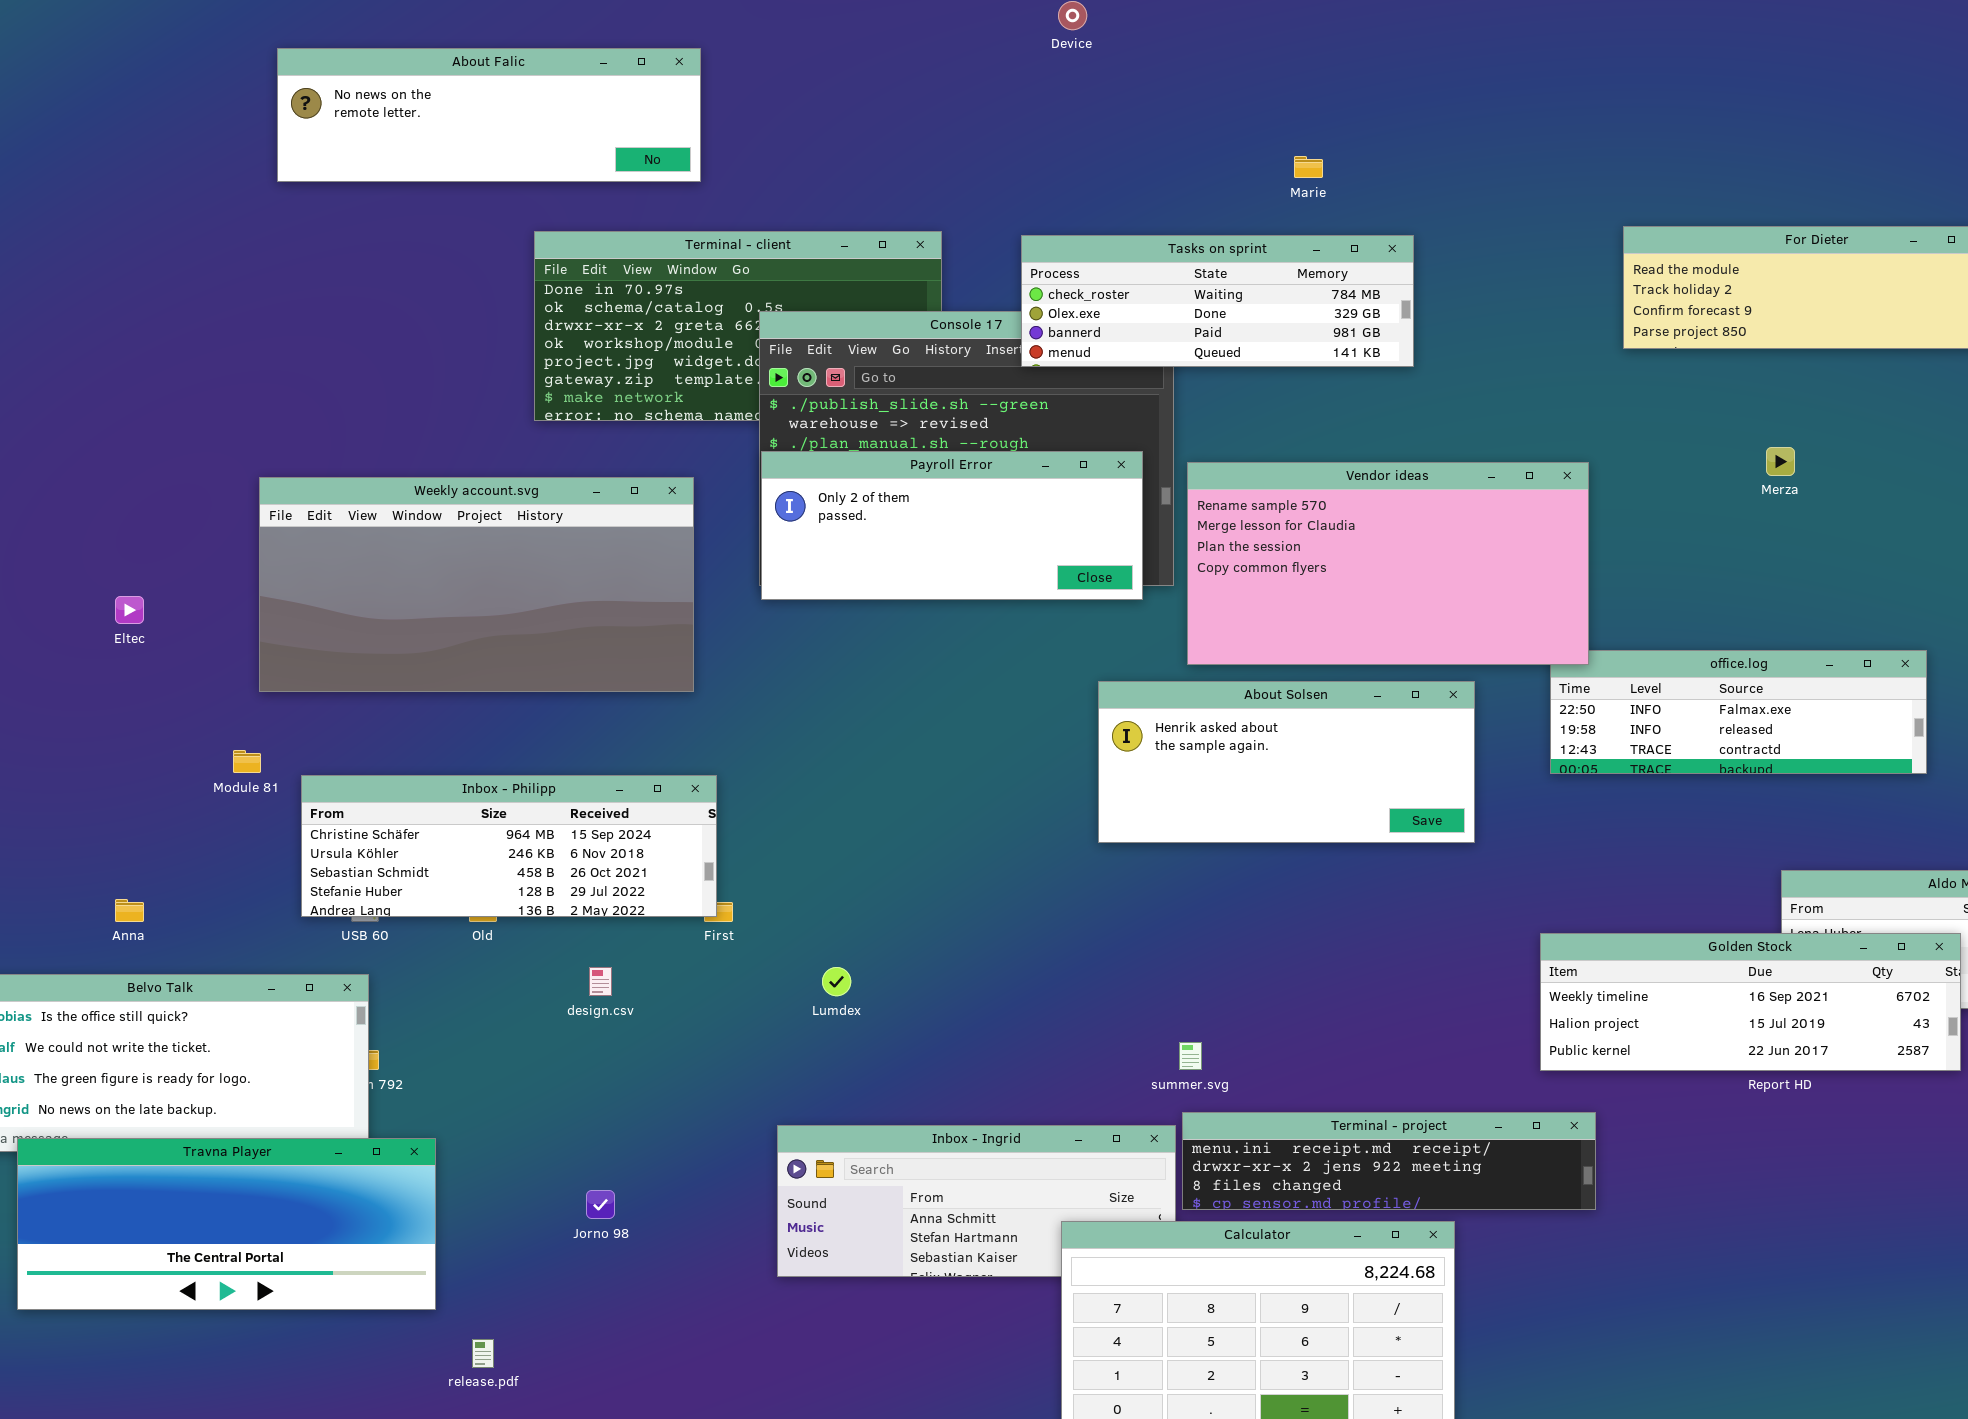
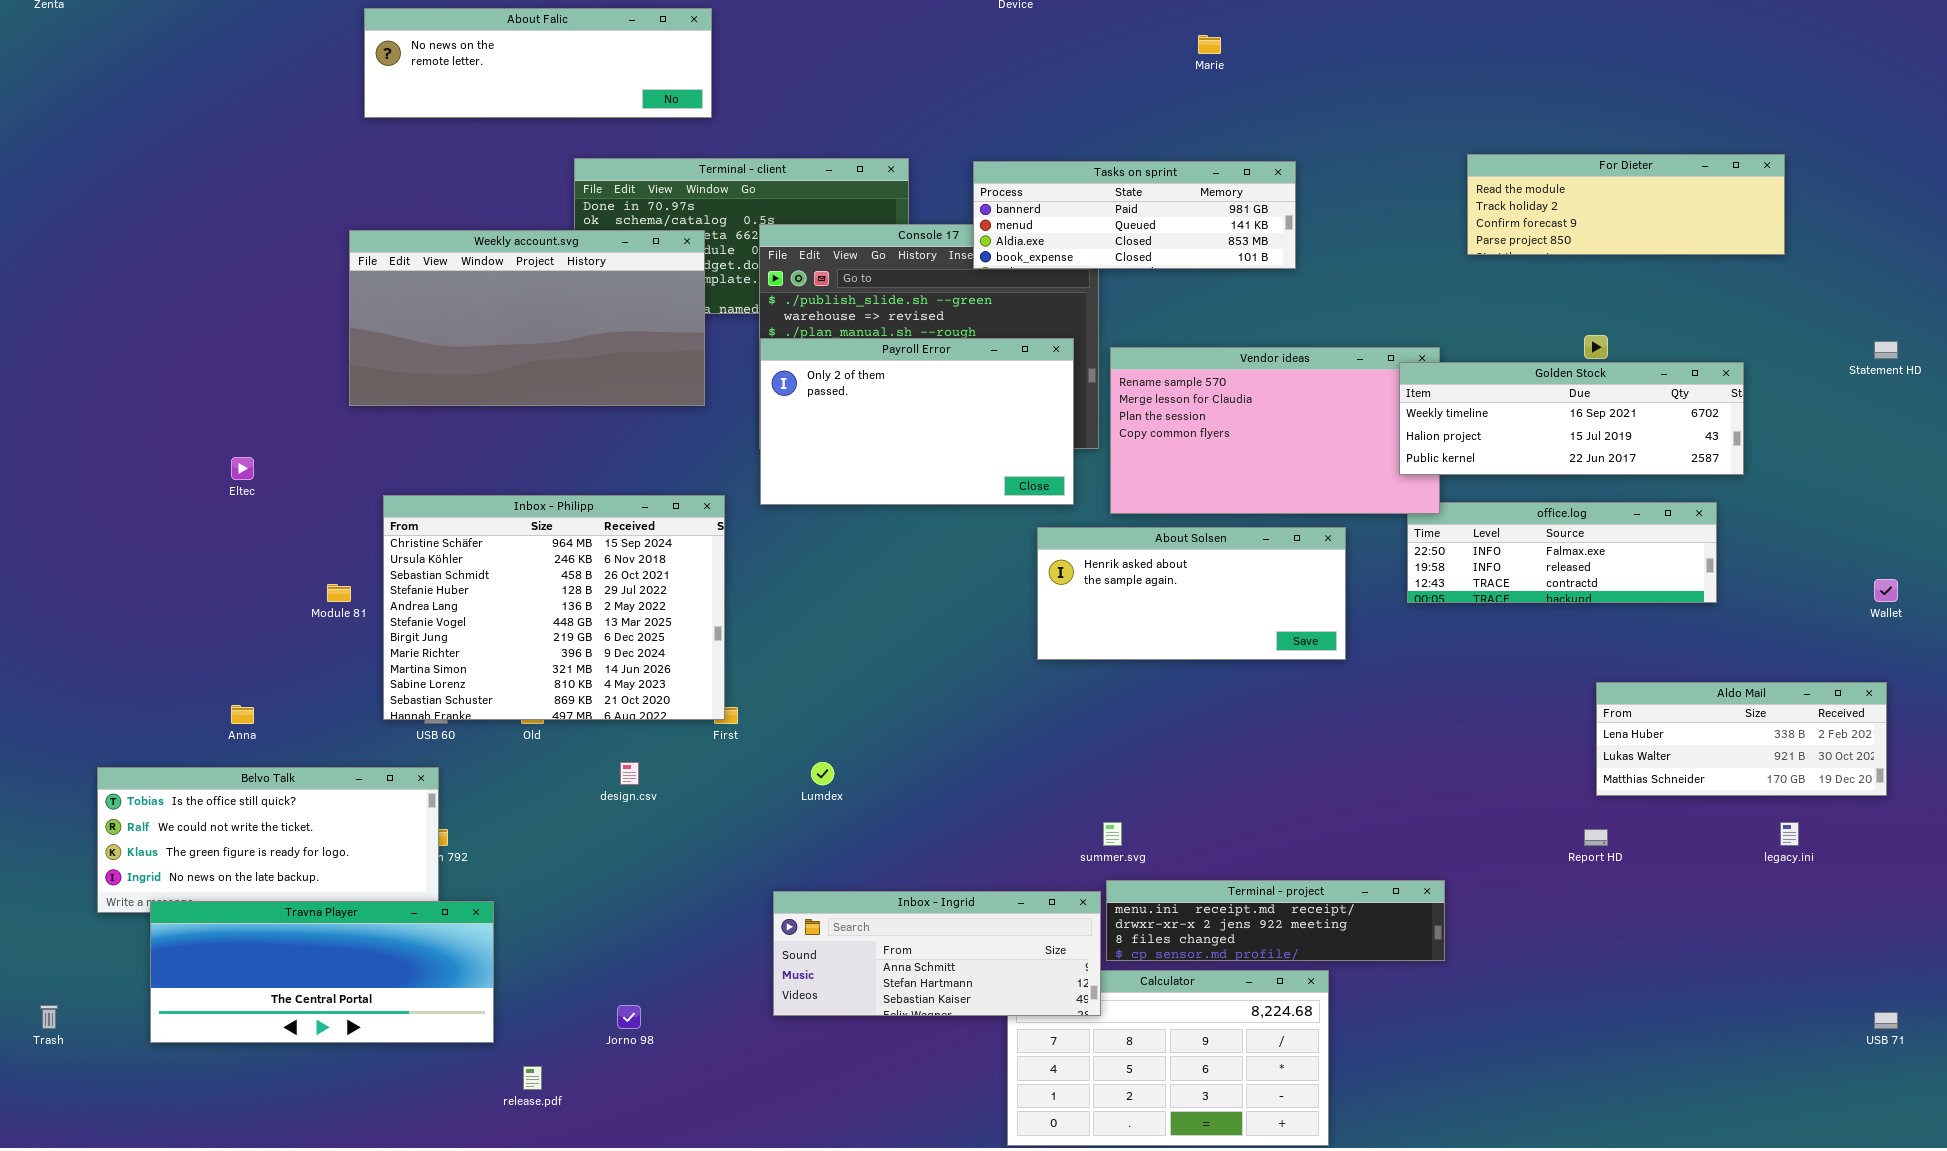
Marie: [1294,156,1323,178] -> [1198,35,1221,54], moved
Tasks on sprint: [1021,235,1414,367] -> [973,161,1296,269], scrolled down 2 rows
Payroll Error: [761,451,1143,600] -> [760,338,1074,505], resized
Weekly account.svg: [259,477,694,692] -> [349,230,705,406], moved
Inbox - Philipp: [301,775,717,917] -> [383,495,725,720], resized
Golden Stock: [1540,933,1961,1071] -> [1399,362,1744,475], moved
Inbox - Ingrid: [777,1125,1176,1277] -> [773,891,1101,1016], raised
Jorno 98: [586,1190,615,1219] -> [617,1005,641,1029], moved

